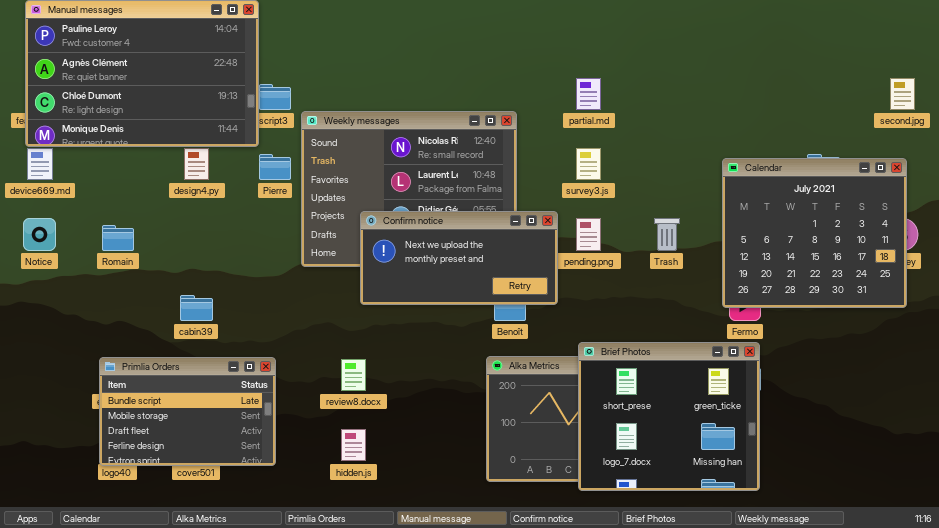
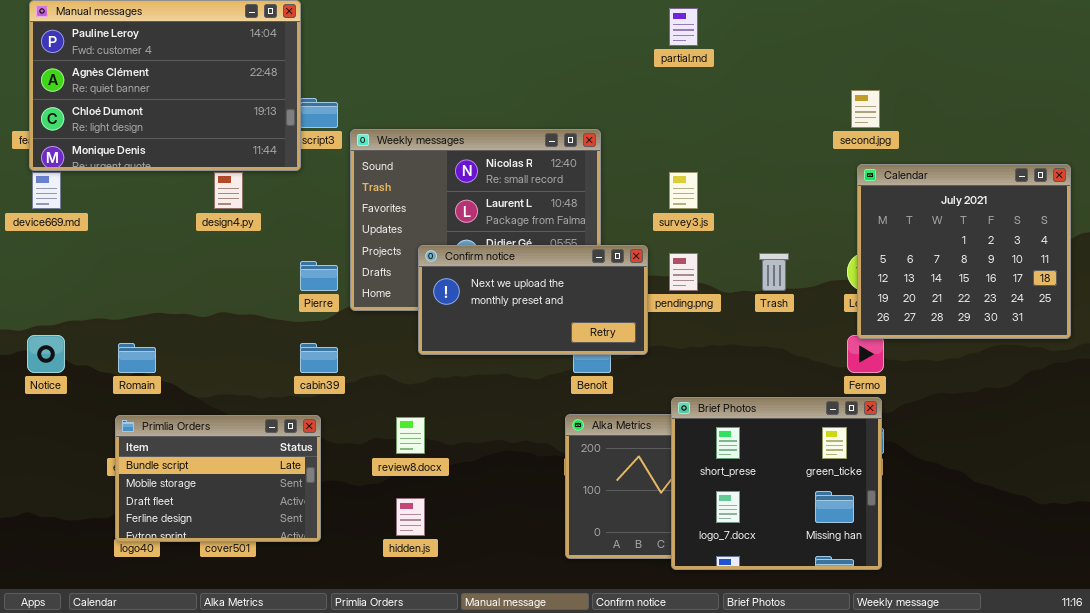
partial.md: [576,78,601,110] -> [669,8,698,46], moved
second.jpg: [890,78,915,110] -> [851,90,880,128], moved
Pierre: [259,154,291,180] -> [300,261,338,291], moved
Calendar: [722,158,907,308] -> [857,164,1071,339], moved
Notice: [23,218,56,251] -> [27,335,65,373], moved
Romain: [102,225,134,251] -> [118,343,156,373], moved
cabin39: [180,295,213,321] -> [300,343,338,373], moved

